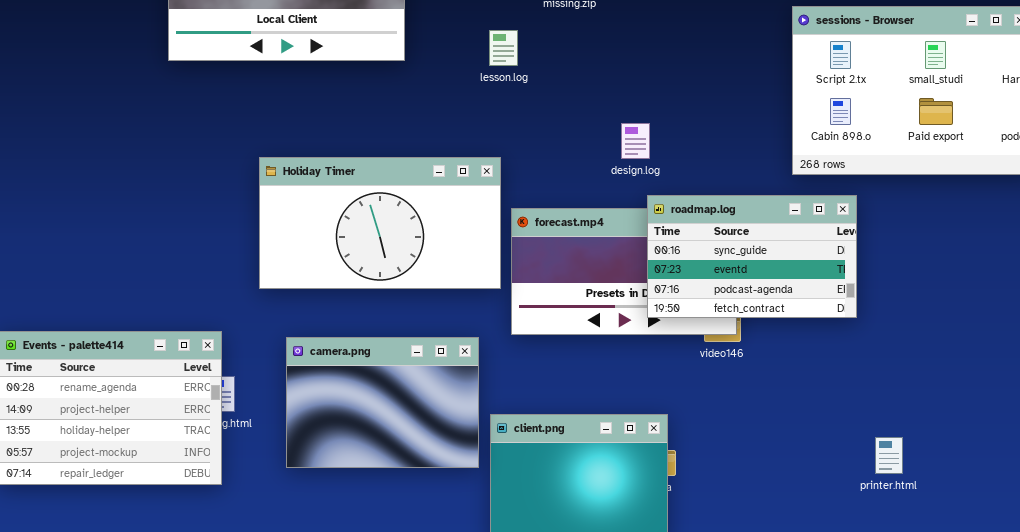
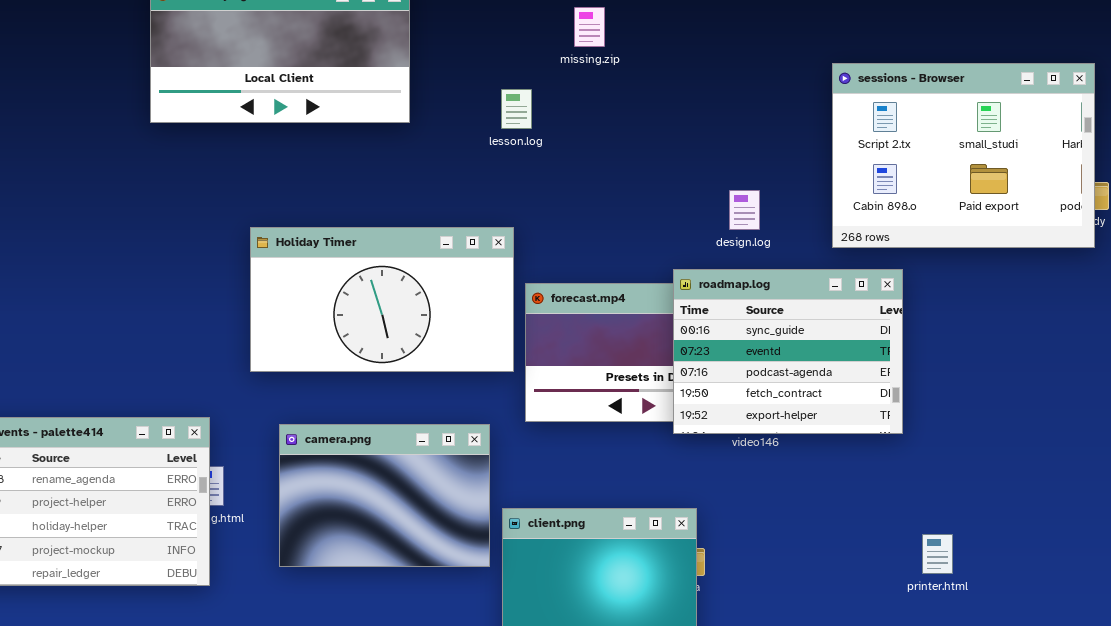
design.log: [621,123,650,159] -> [729,190,760,230], moved
roadmap.log: [647,195,857,318] -> [673,269,903,434], resized

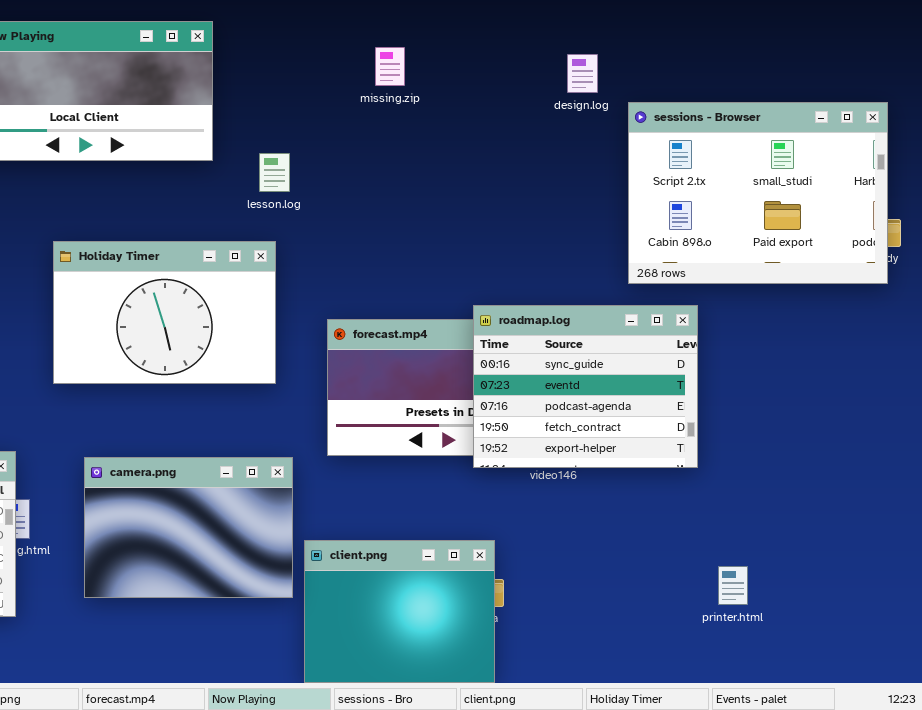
lesson.log: [501,89,532,129] -> [259,153,290,192], moved
design.log: [729,190,760,230] -> [567,54,598,93], moved
Holiday Timer: [250,227,514,372] -> [53,241,276,384], moved, resized

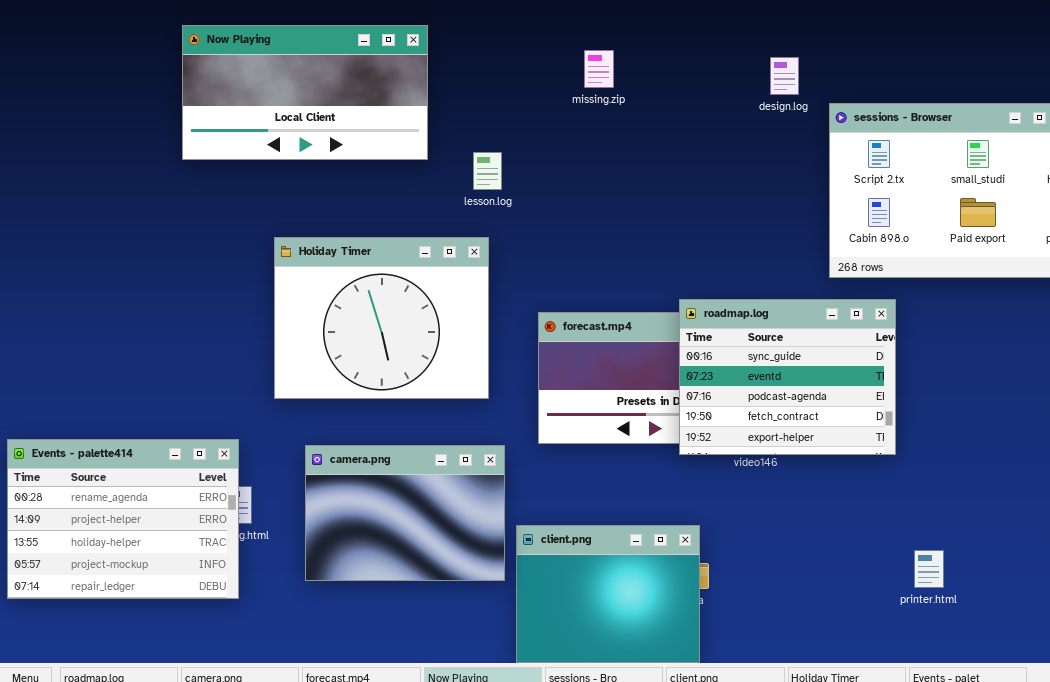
Holiday Timer: [53,241,276,384] -> [274,237,489,399], resized

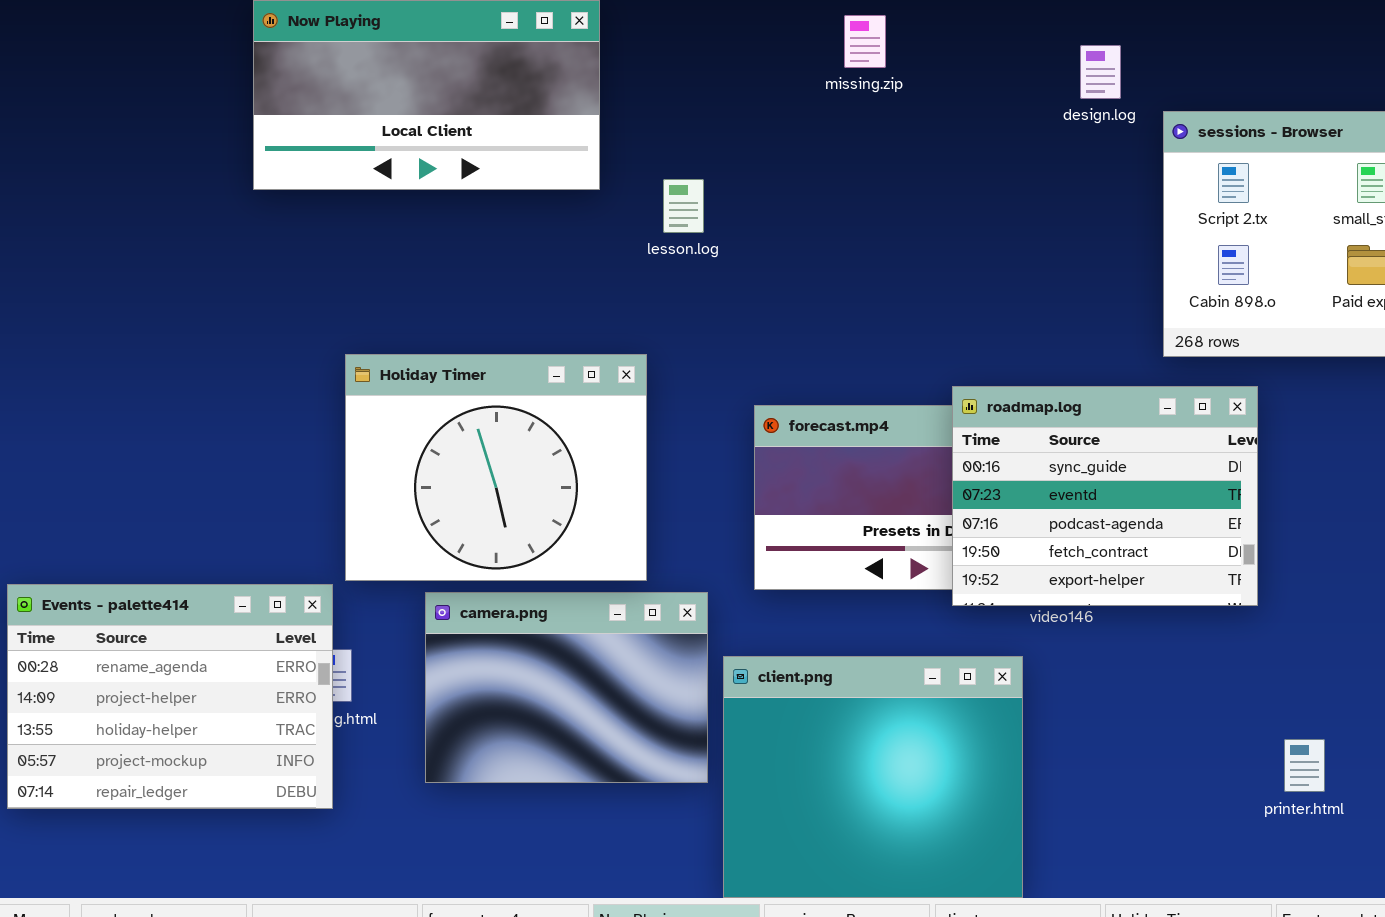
missing.zip: [584,50,614,88] -> [844,15,886,68], moved
Holiday Timer: [274,237,489,399] -> [345,354,647,581], moved
client.png: [516,525,700,663] -> [723,656,1023,898], resized

